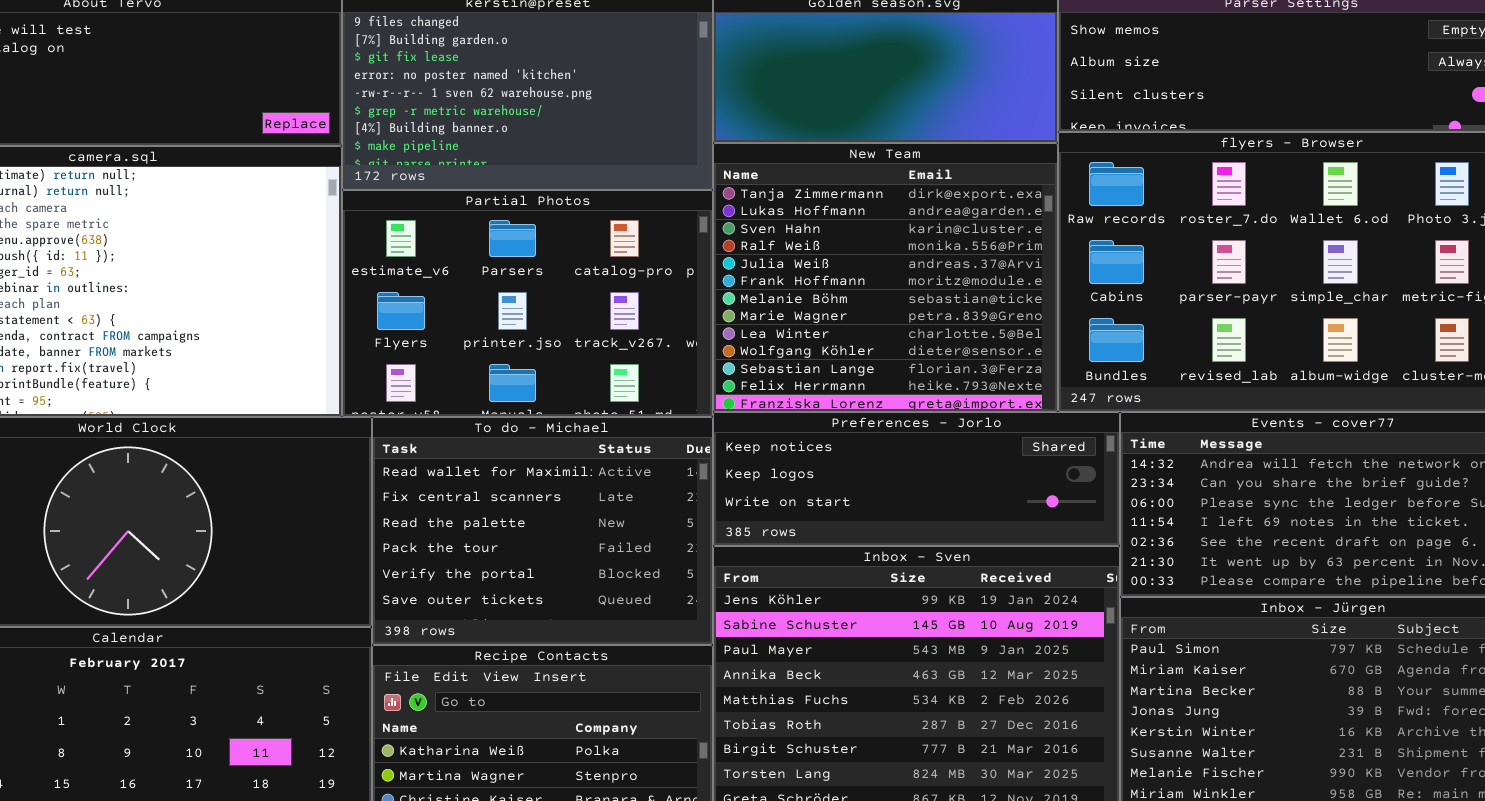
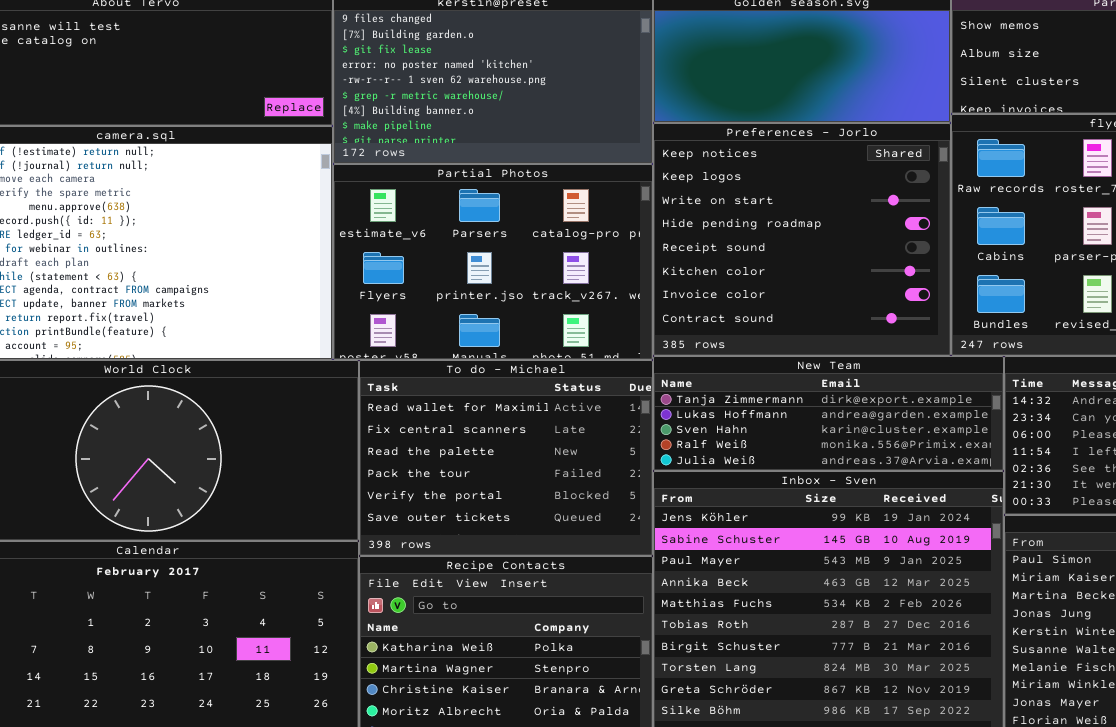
New Team: [713,143,1058,412] -> [653,356,1004,471], moved, resized
Preferences - Jorlo: [713,412,1120,546] -> [653,123,951,356], moved, resized

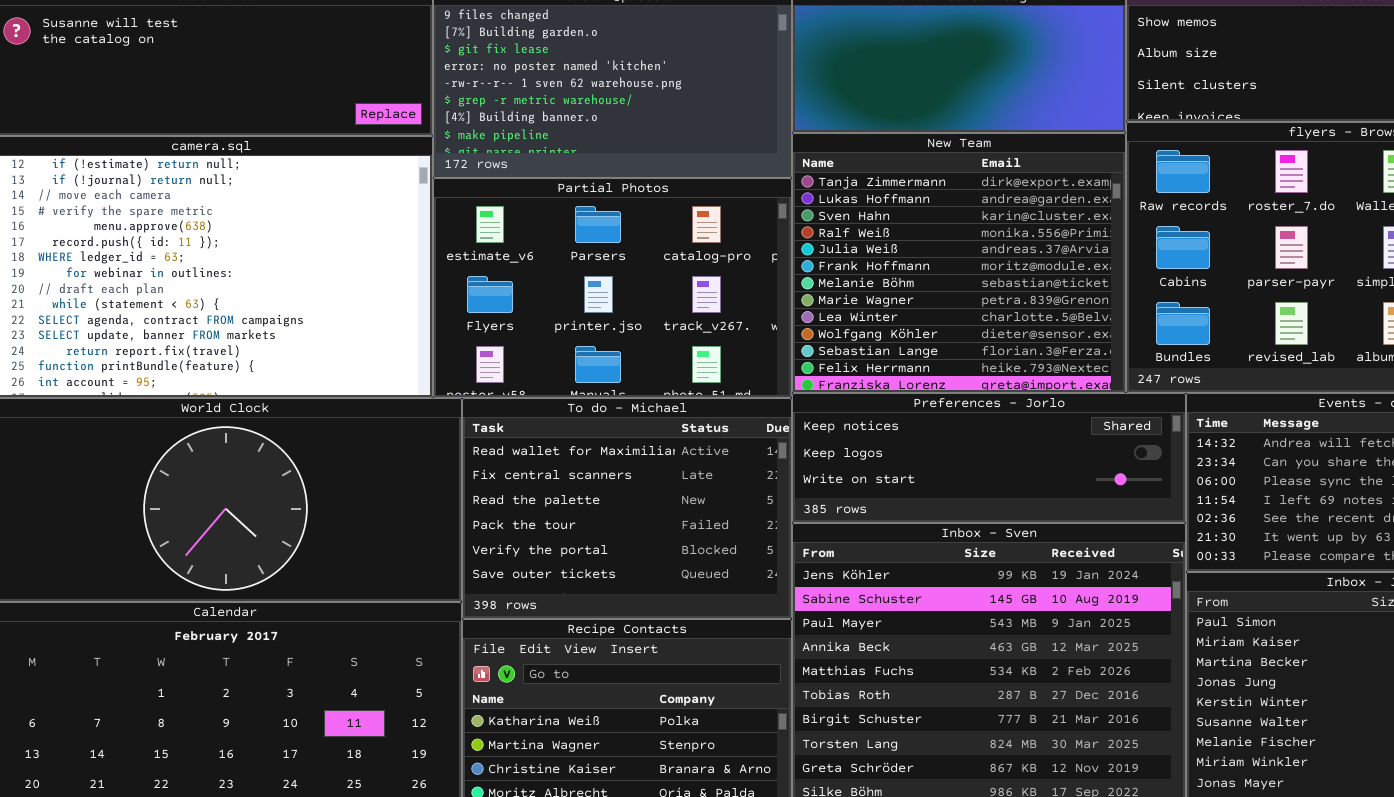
Preferences - Jorlo: [653,123,951,356] -> [792,393,1186,523], moved, resized
New Team: [653,356,1004,471] -> [792,133,1126,393], moved, resized

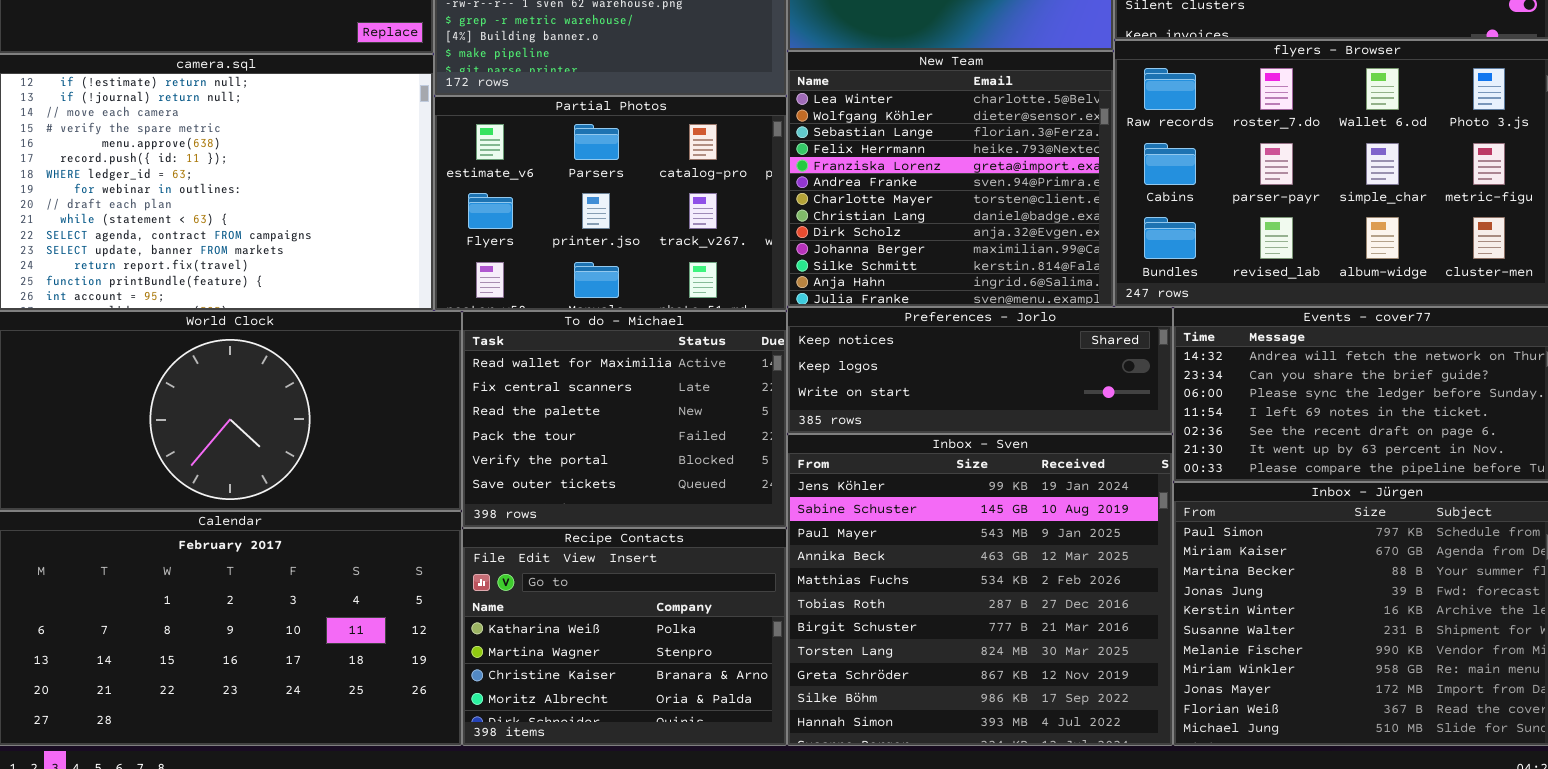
New Team: [792,133,1126,393] -> [787,51,1114,307], scrolled down 8 rows

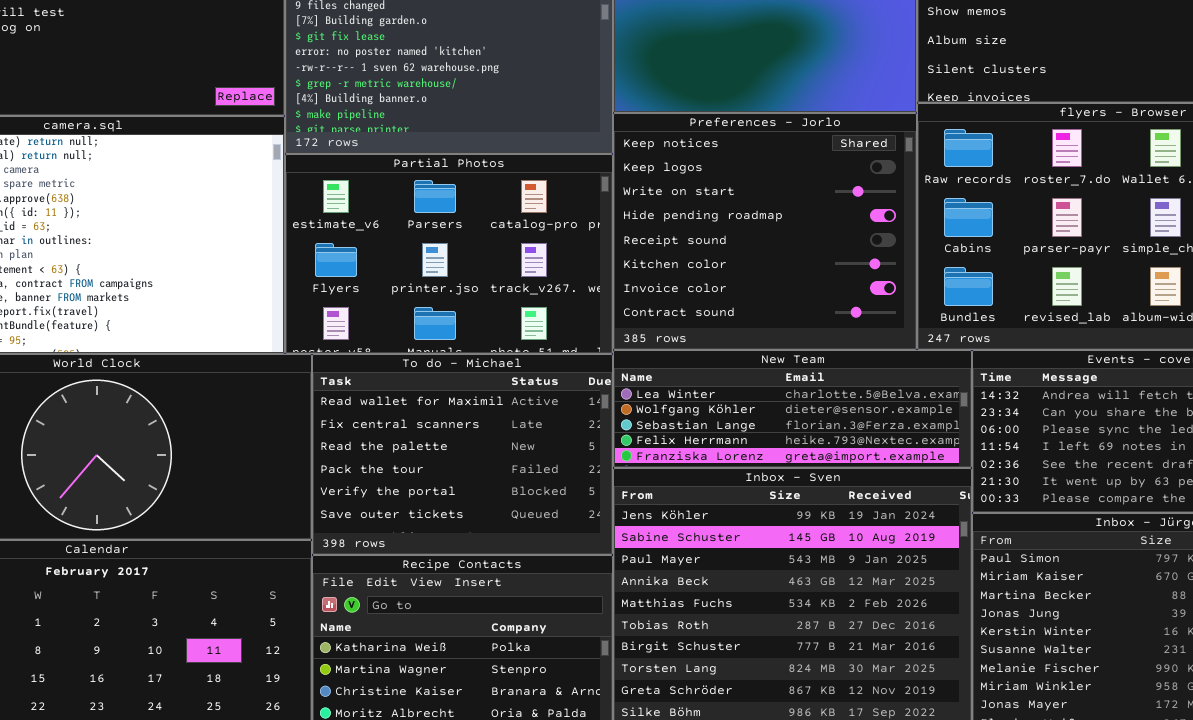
New Team: [787,51,1114,307] -> [613,350,972,468], moved, resized
Preferences - Jorlo: [787,307,1173,434] -> [613,113,917,350], moved, resized

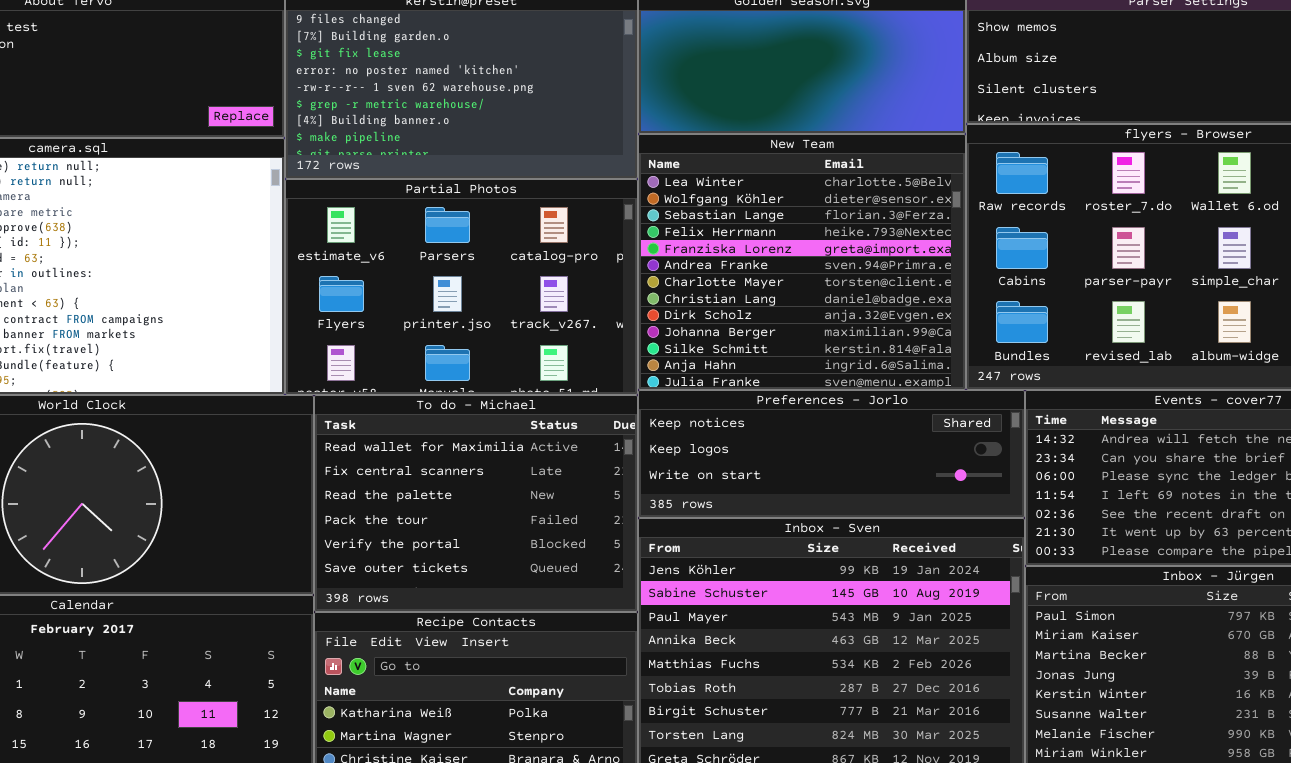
Preferences - Jorlo: [613,113,917,350] -> [638,390,1025,518], moved, resized
New Team: [613,350,972,468] -> [638,134,966,390], moved, resized

